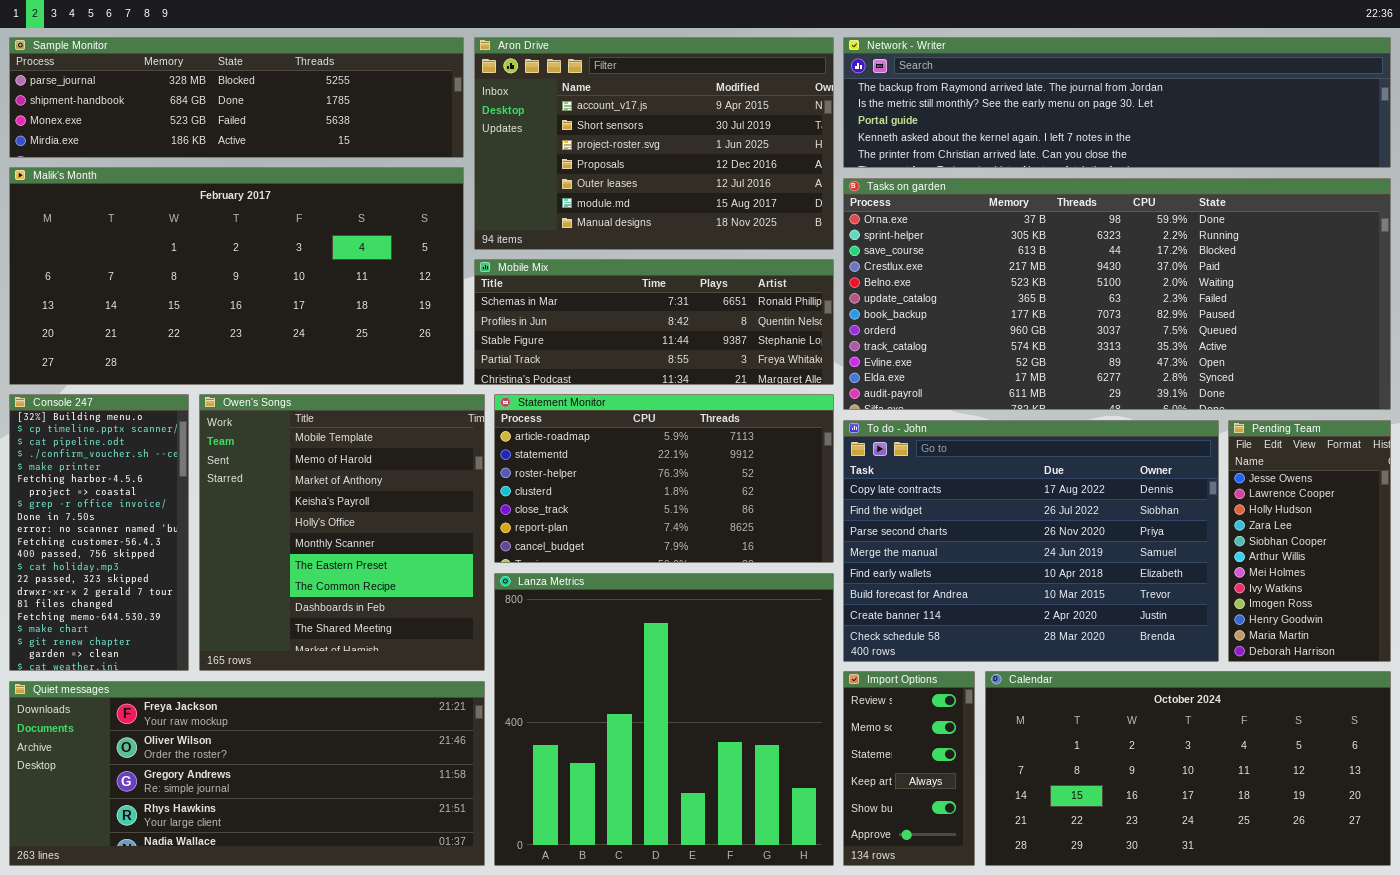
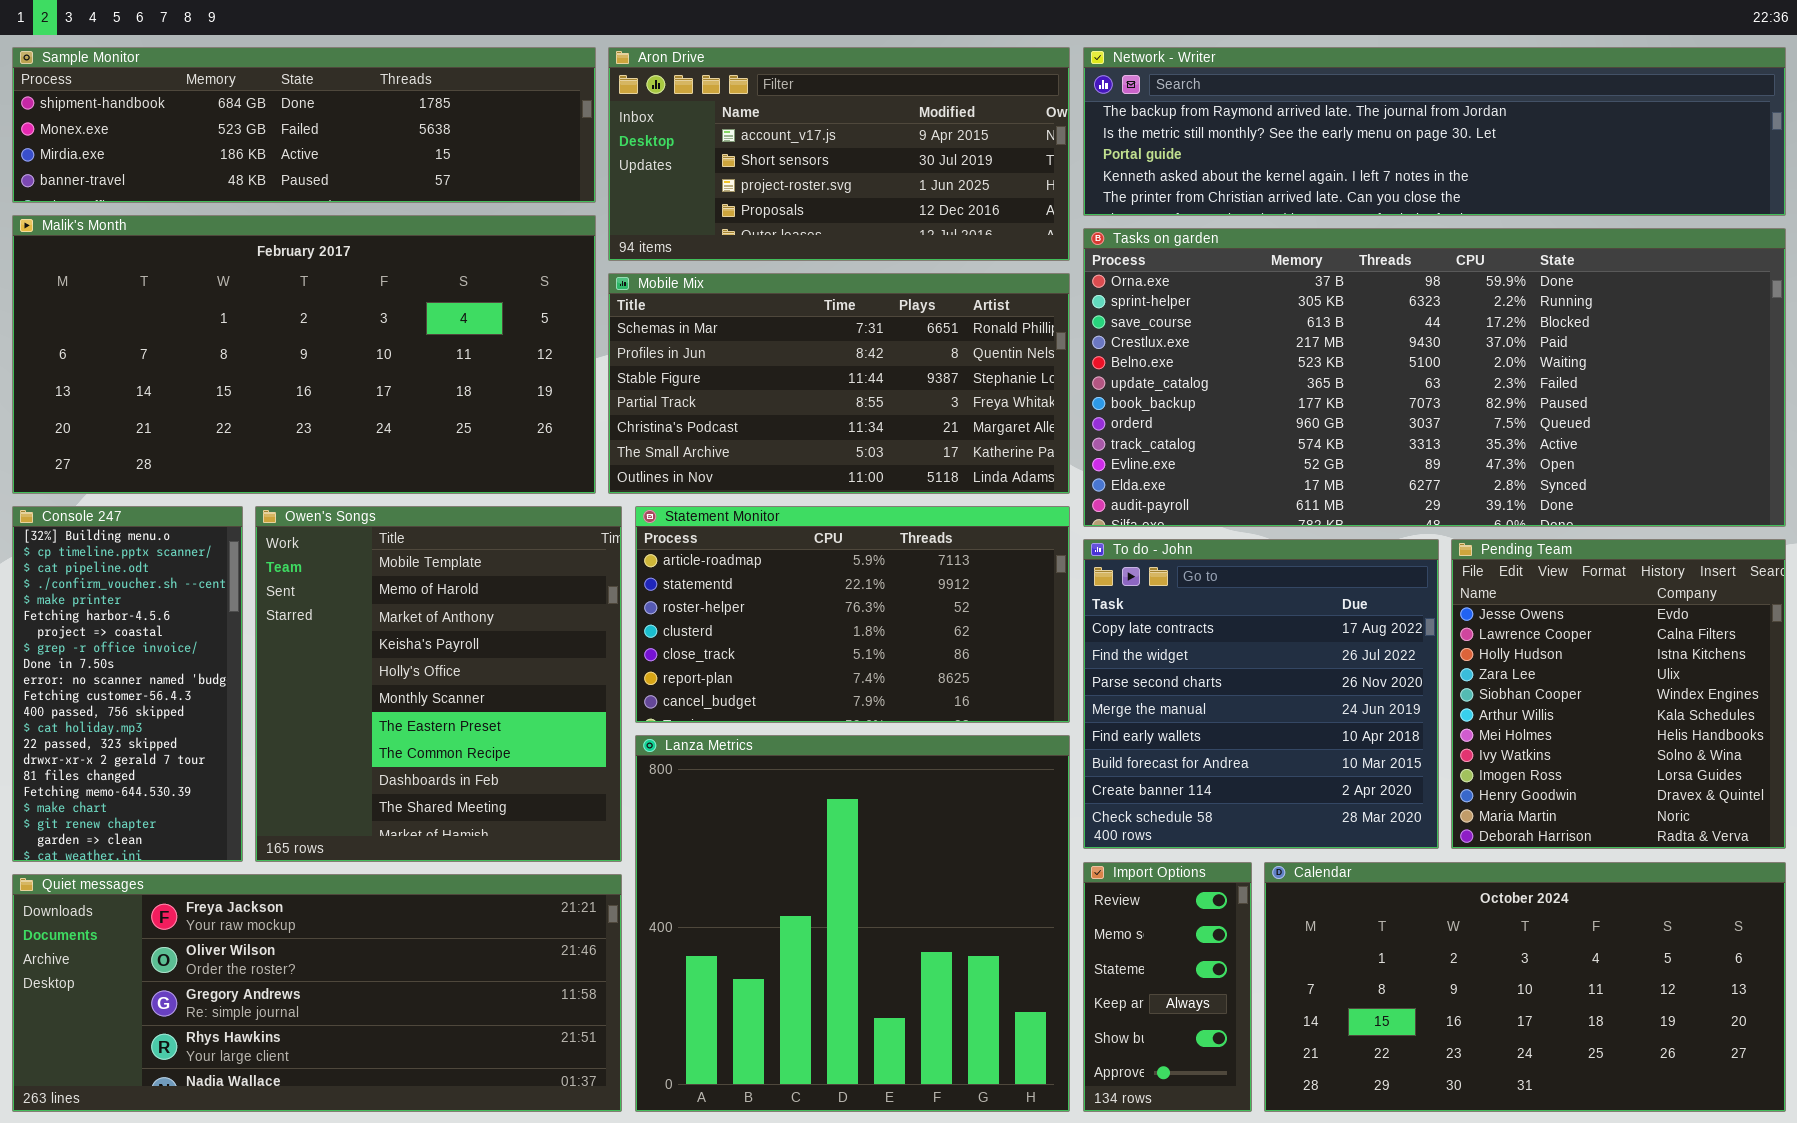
Sample Monitor: [9,37,464,158] -> [12,47,596,203], scrolled down 1 row
Aron Drive: [474,37,834,250] -> [608,47,1070,261], resized
Mobile Mix: [474,259,834,385] -> [608,273,1070,494], resized
To do - John: [843,420,1219,662] -> [1083,539,1439,849], resized
Pending Team: [1228,420,1391,662] -> [1451,539,1786,849], resized

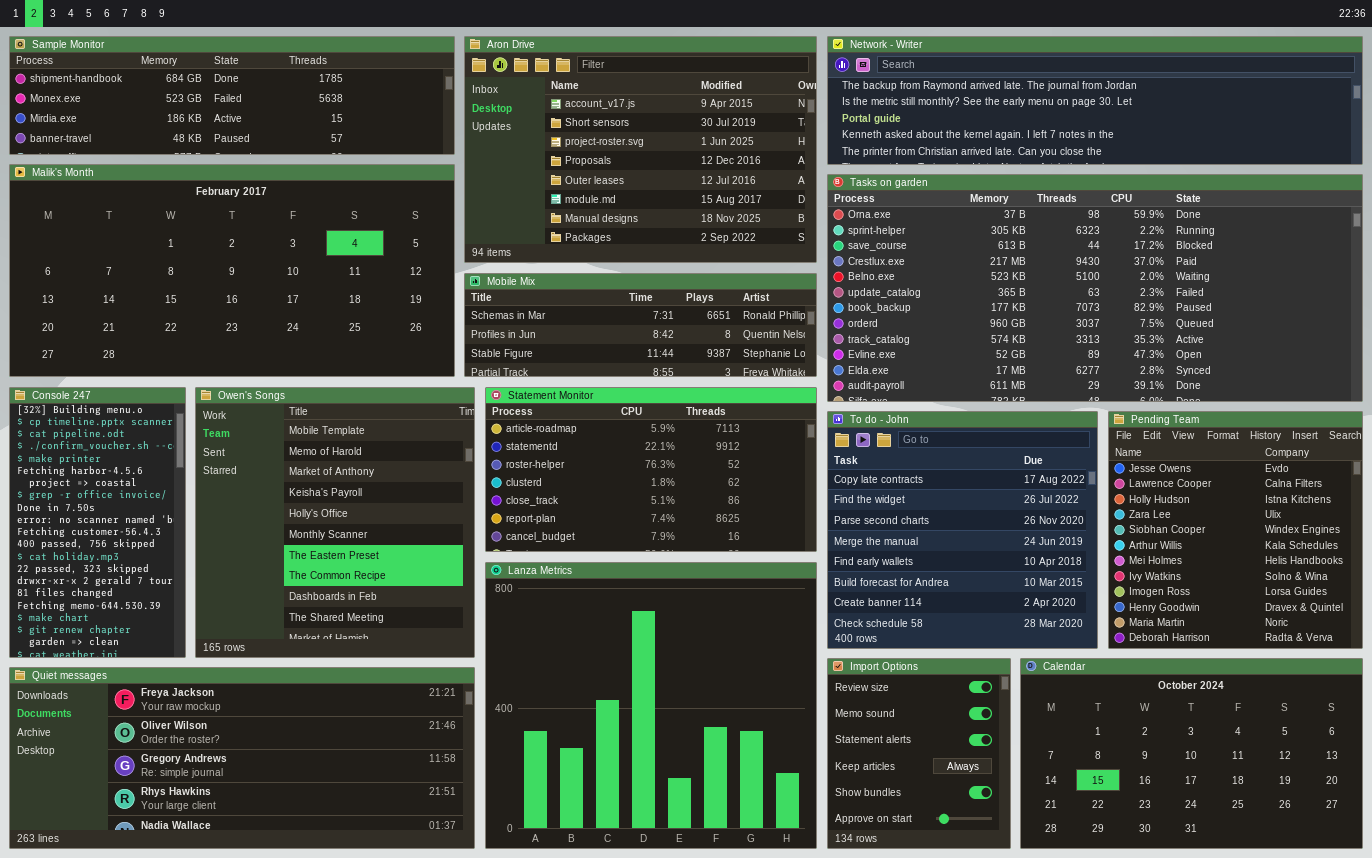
Aron Drive: [608,47,1070,261] -> [464,36,817,263], resized
Mobile Mix: [608,273,1070,494] -> [464,273,817,377], resized
Import Options: [1083,862,1252,1112] -> [827,658,1011,849], resized
Calendar: [1264,862,1786,1112] -> [1020,658,1363,849], resized

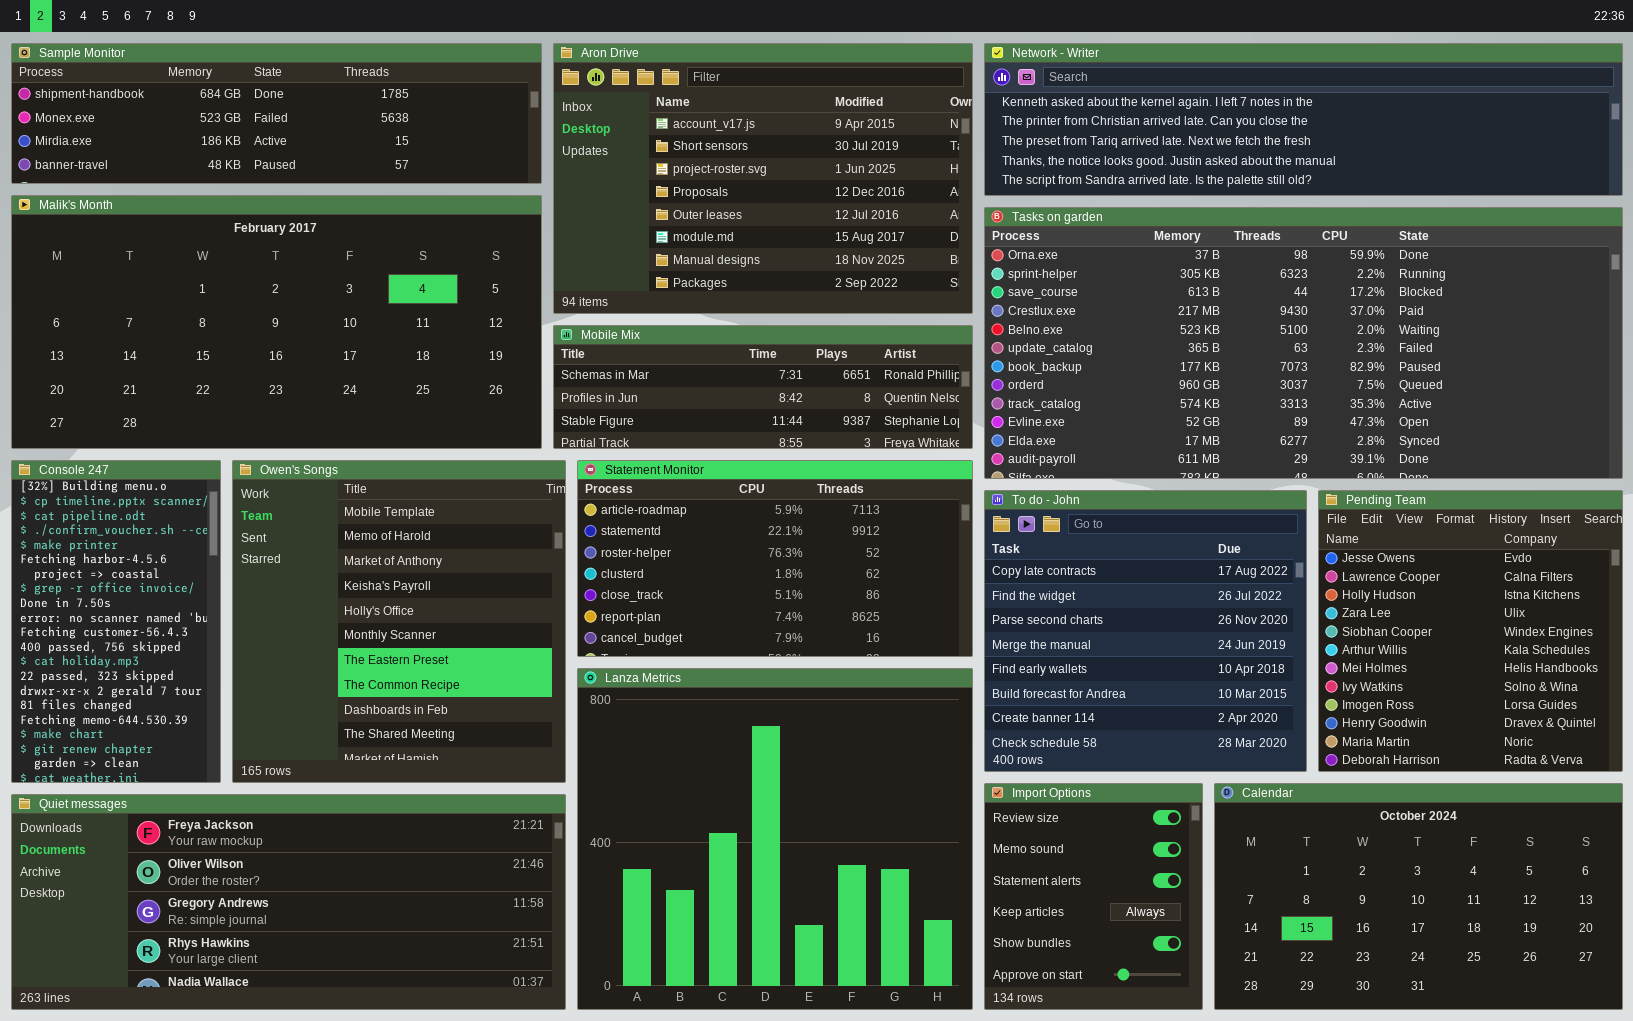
Network - Writer: [827,36,1363,165] -> [984,43,1623,196], scrolled down 3 rows

